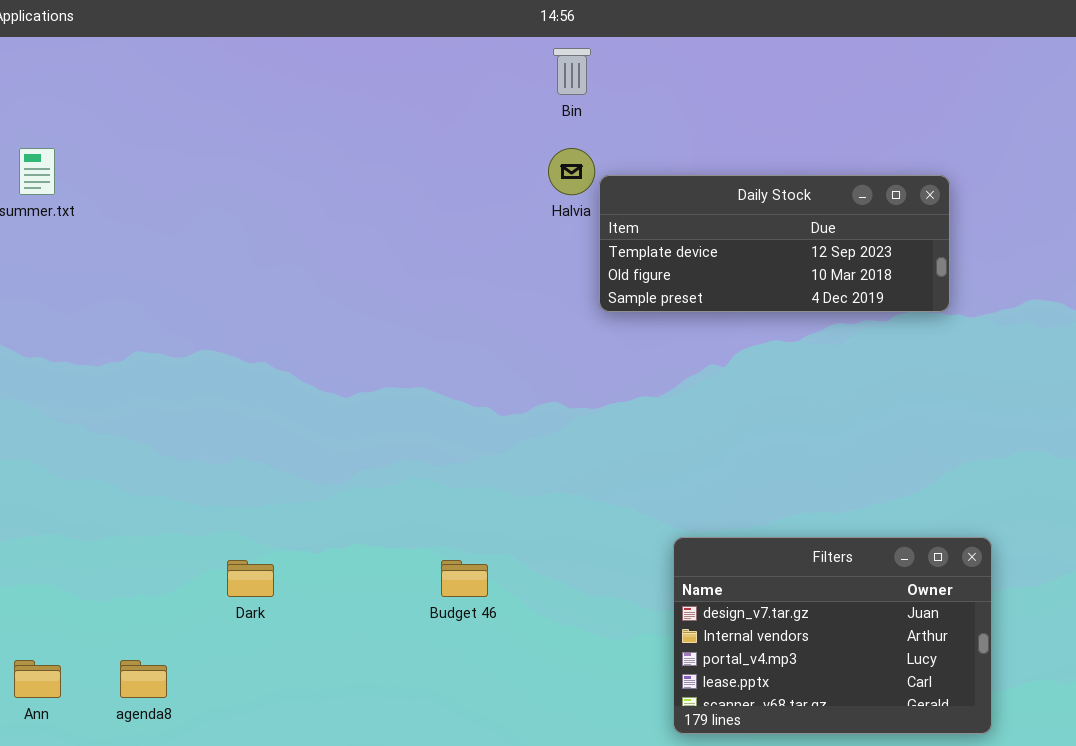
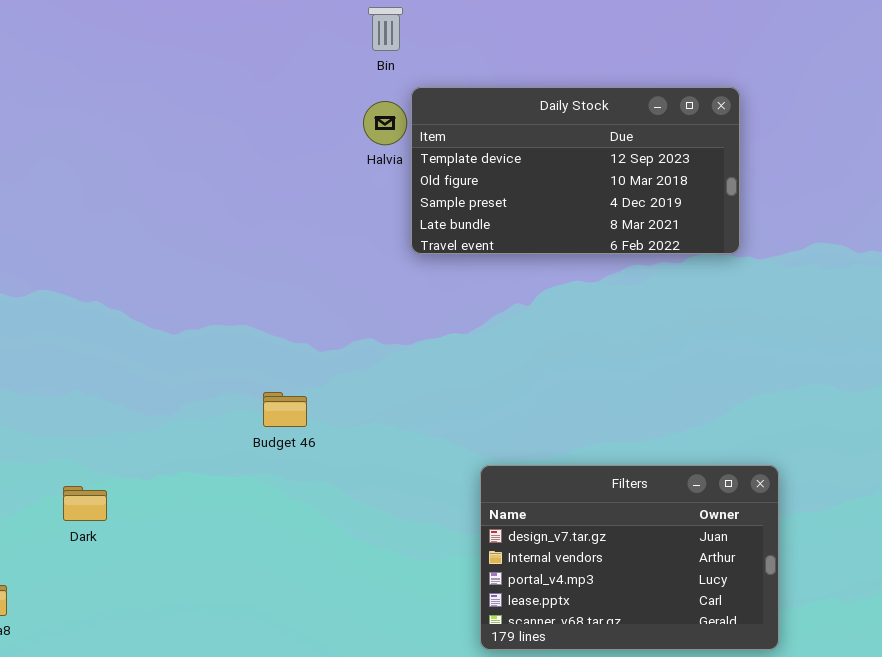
Daily Stock: [599,175,950,312] -> [411,87,740,254], resized
Budget 46: [441,560,488,597] -> [263,392,307,427], moved

